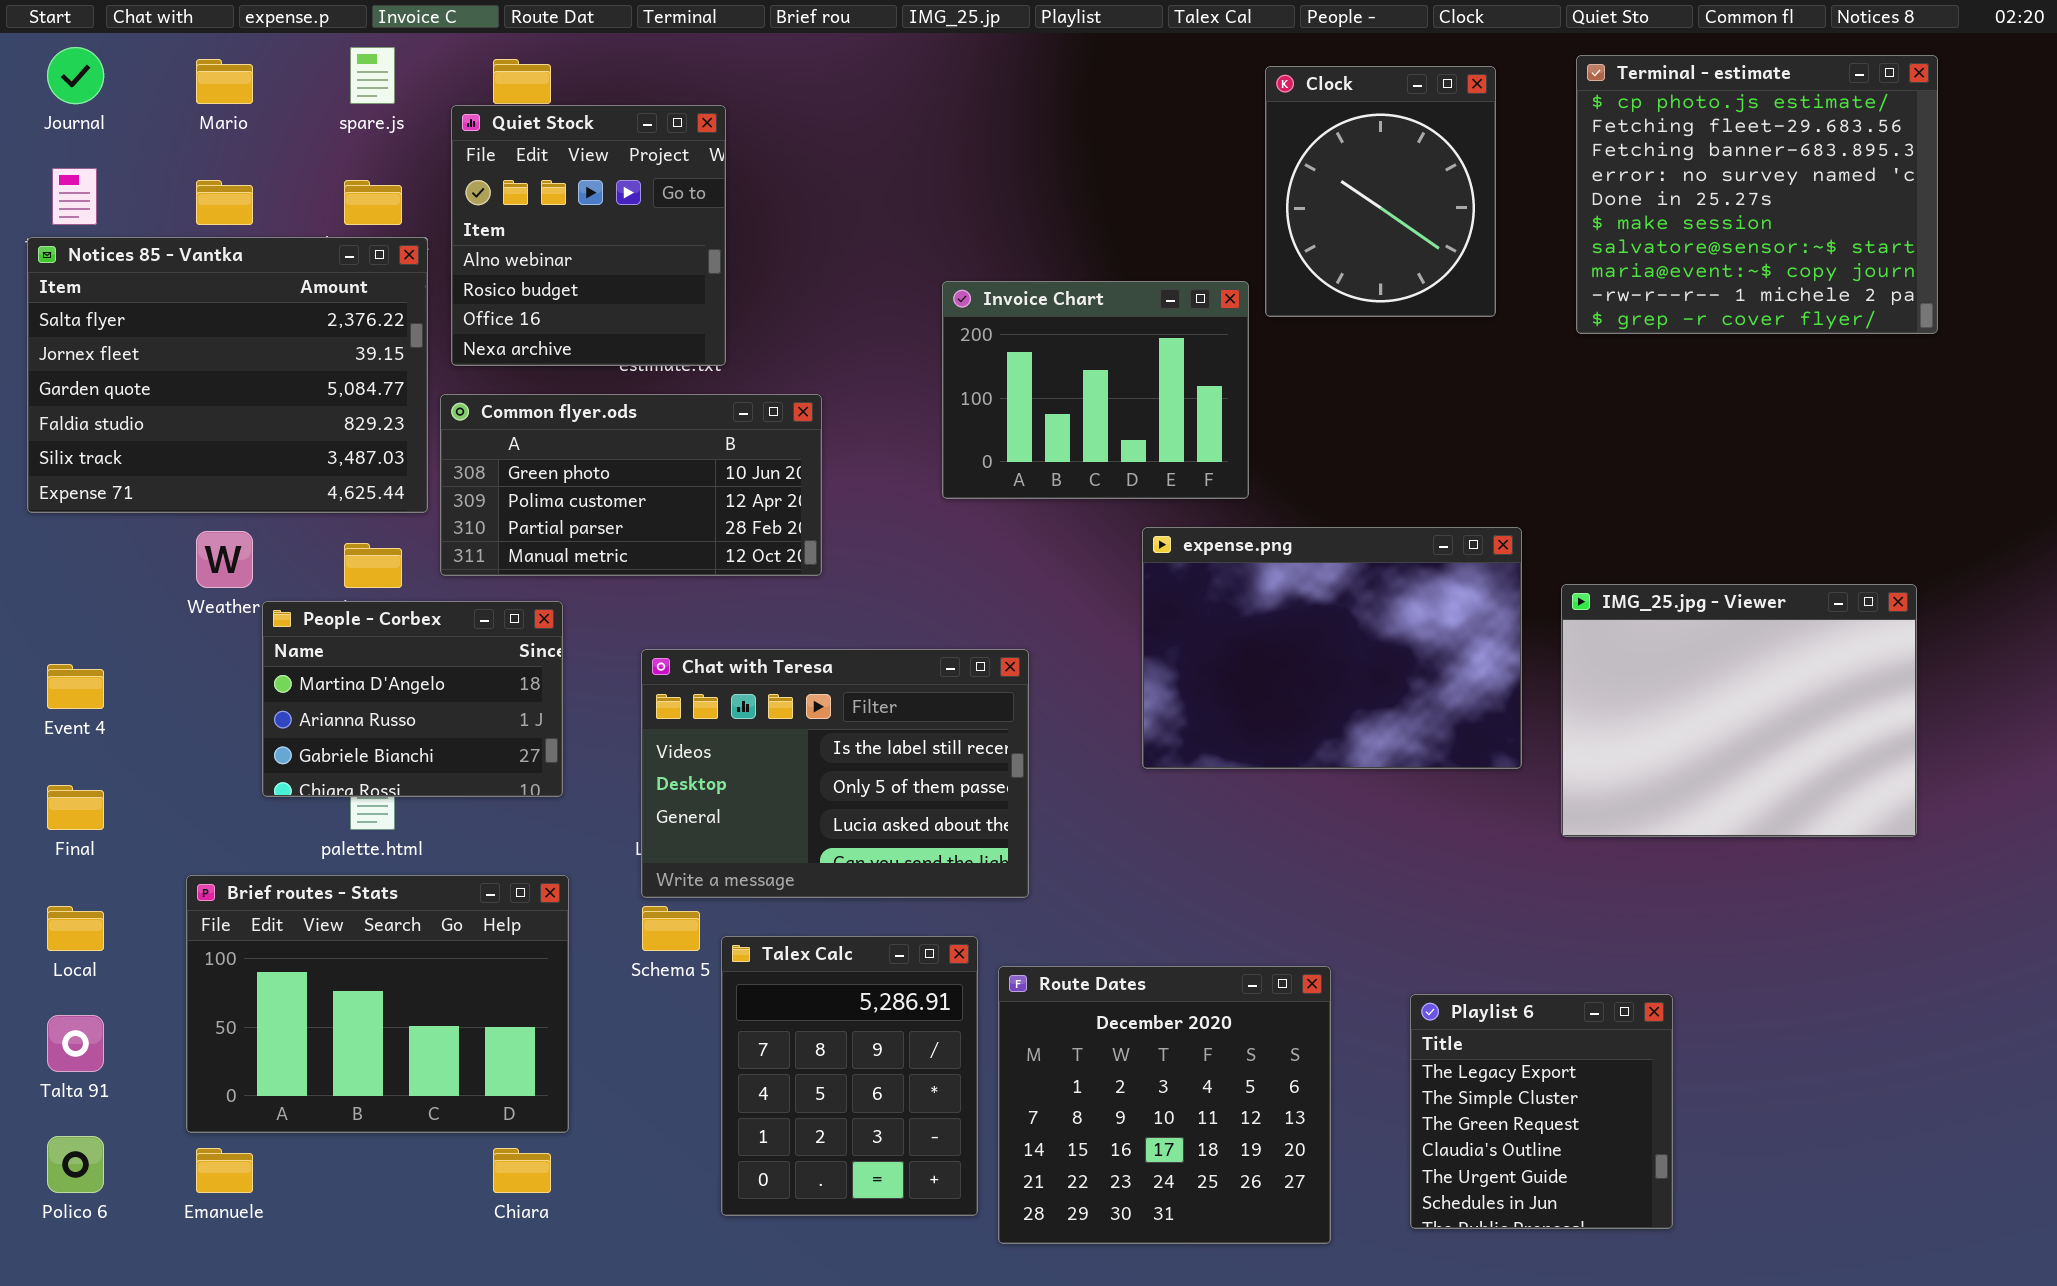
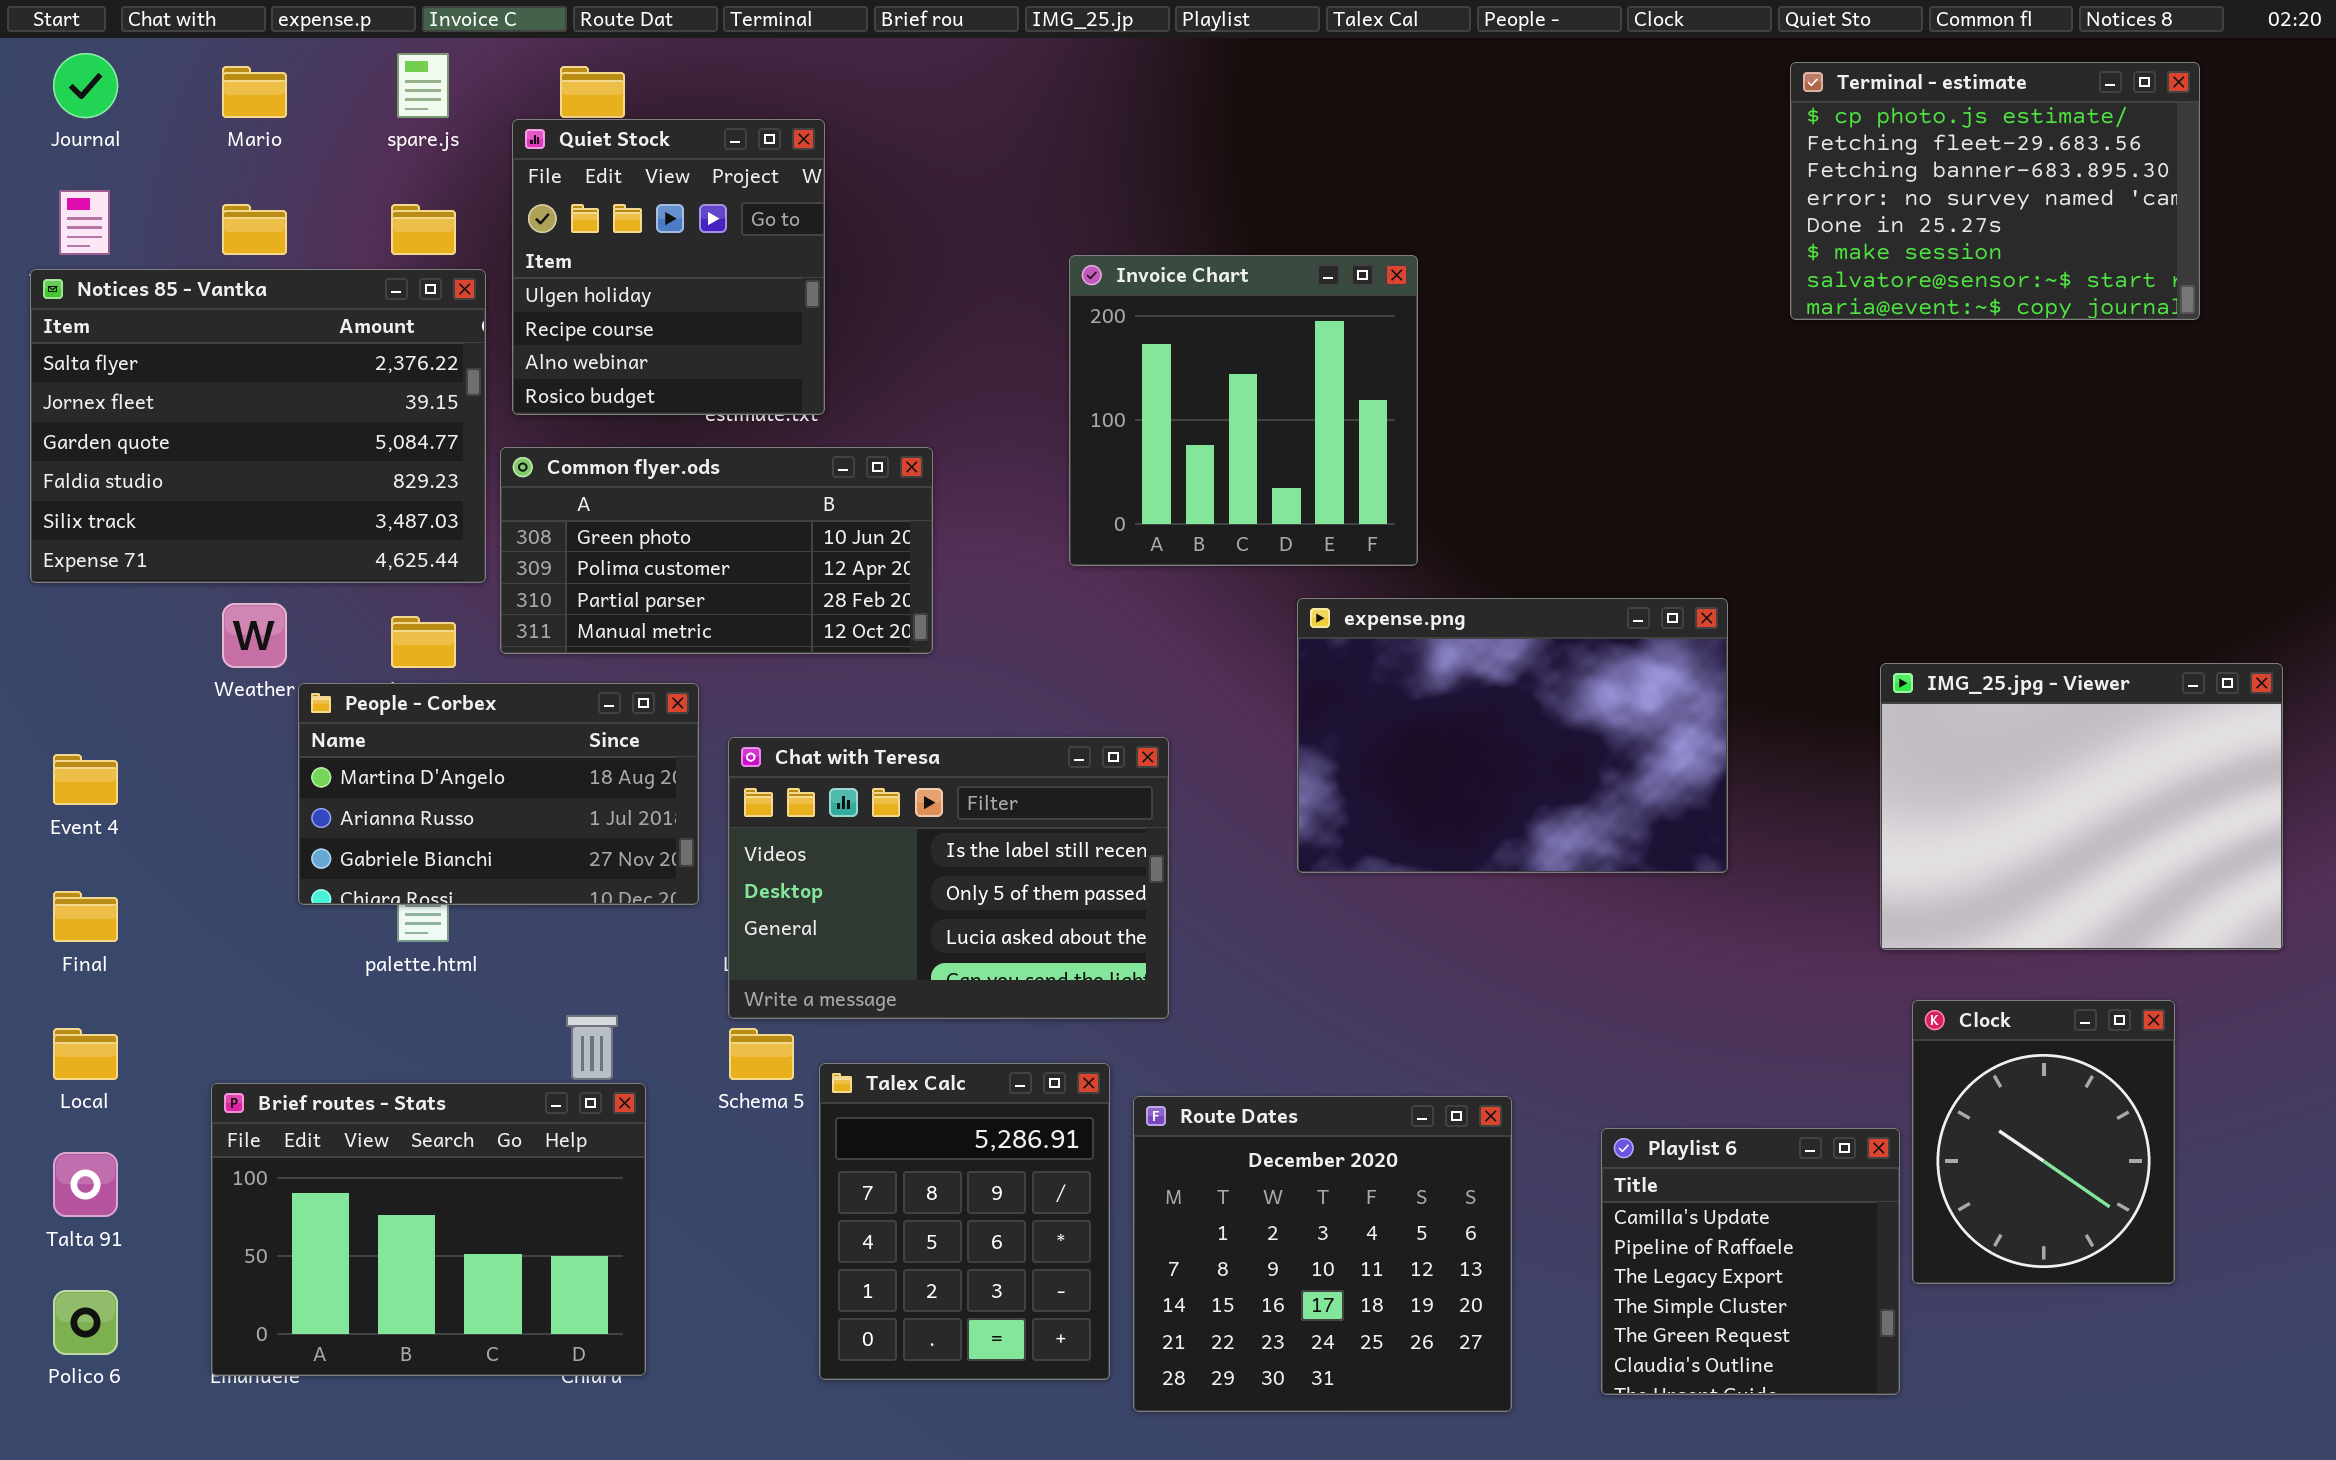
Terminal - estimate: [1576,55,1938,334] -> [1790,62,2200,320], resized
Clock: [1265,66,1496,317] -> [1912,1000,2175,1284], moved
Quiet Stock: [451,105,726,366] -> [512,119,825,415], scrolled up 2 rows
Invoice Chart: [942,281,1249,499] -> [1069,255,1418,566], resized
IMG_25.jpg - Viewer: [1561,584,1917,837] -> [1880,663,2283,950], moved
People - Corbex: [262,601,563,797] -> [298,683,699,905], resized
Brief routes - Stats: [186,875,569,1133] -> [211,1083,646,1376], moved
Playlist 6: [1410,994,1673,1229] -> [1601,1128,1900,1395], scrolled up 2 rows

